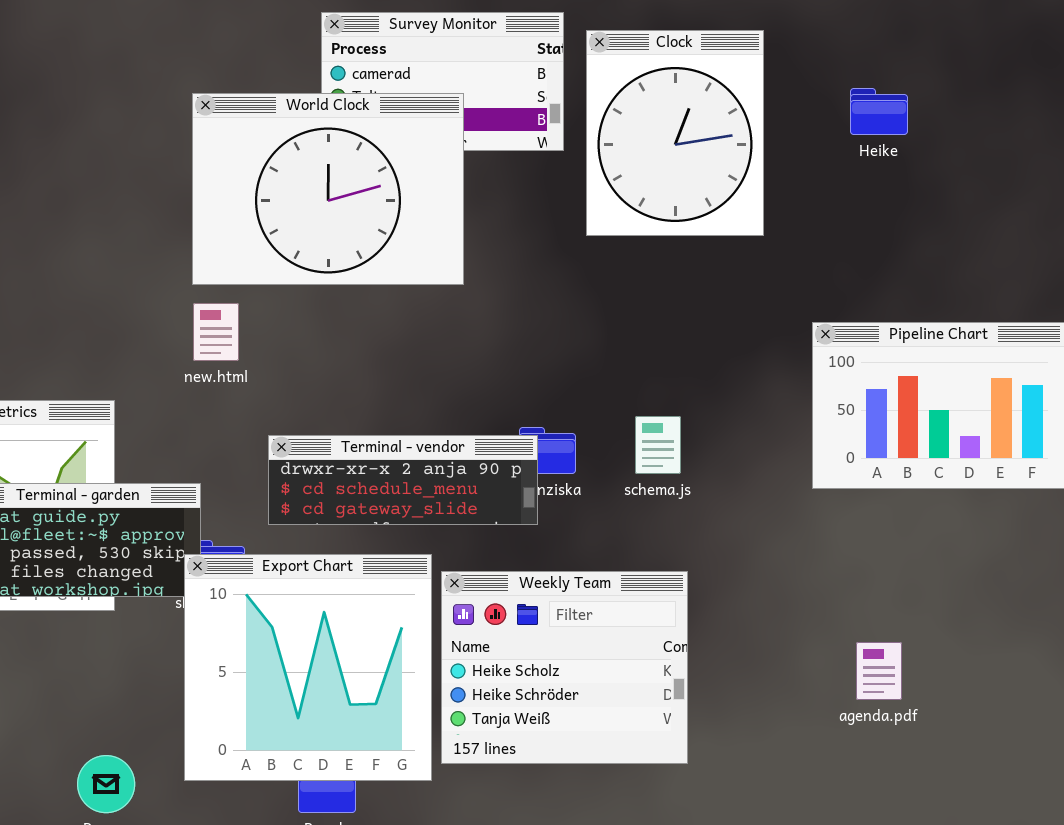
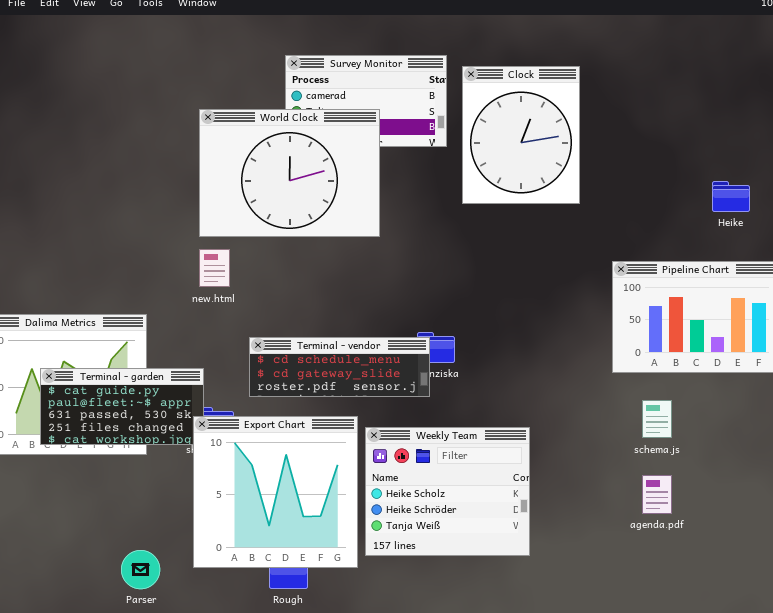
Heike: [850,88,908,135] -> [712,181,750,212], moved
schema.js: [635,416,681,474] -> [642,400,672,438], moved
Terminal - vendor: [268,435,538,525] -> [249,337,430,397], scrolled down 1 row

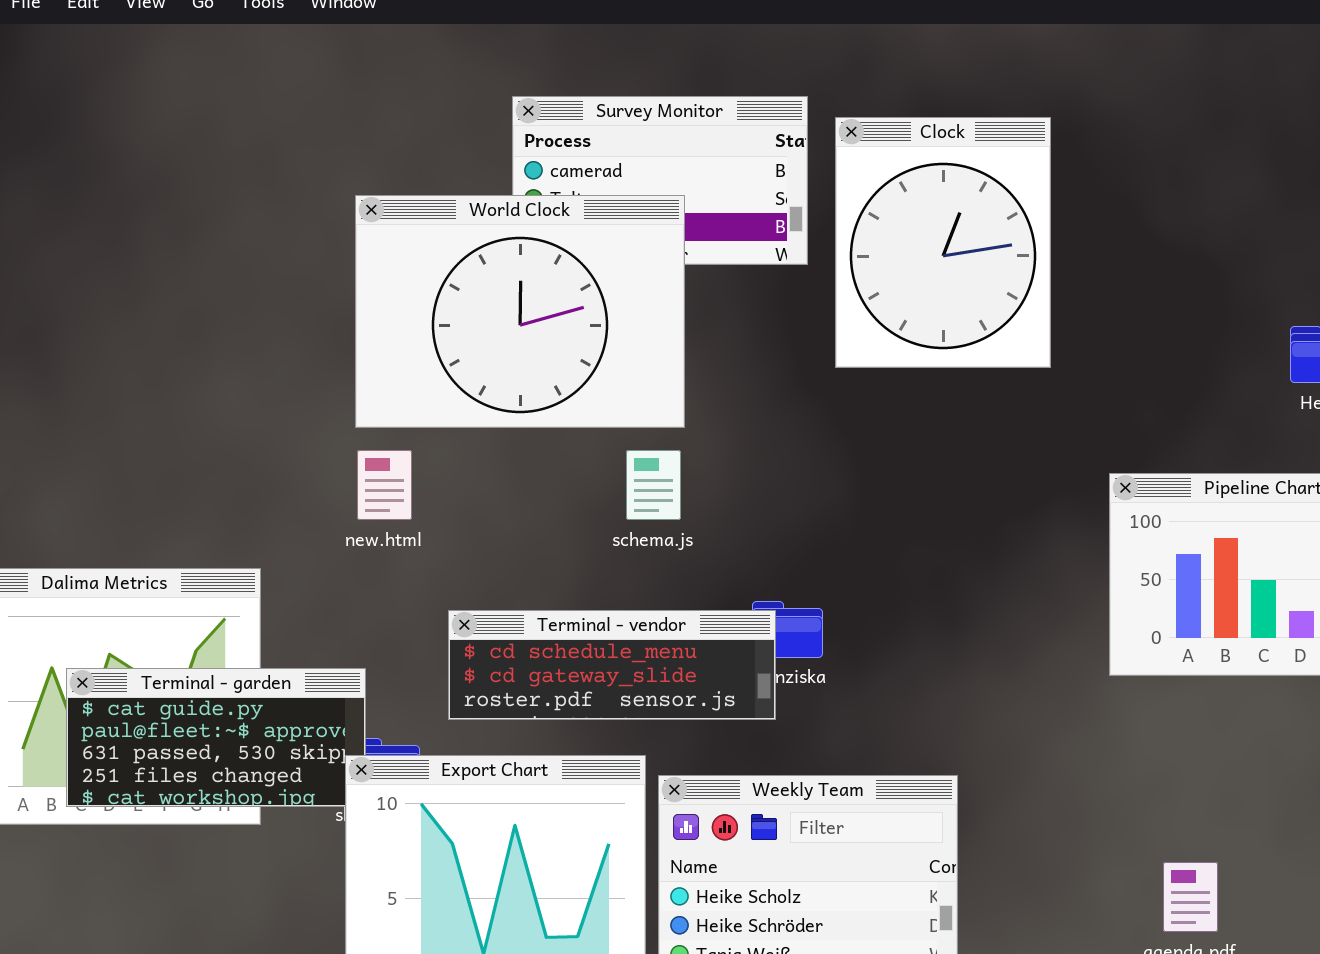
schema.js: [642,400,672,438] -> [626,450,681,520], moved

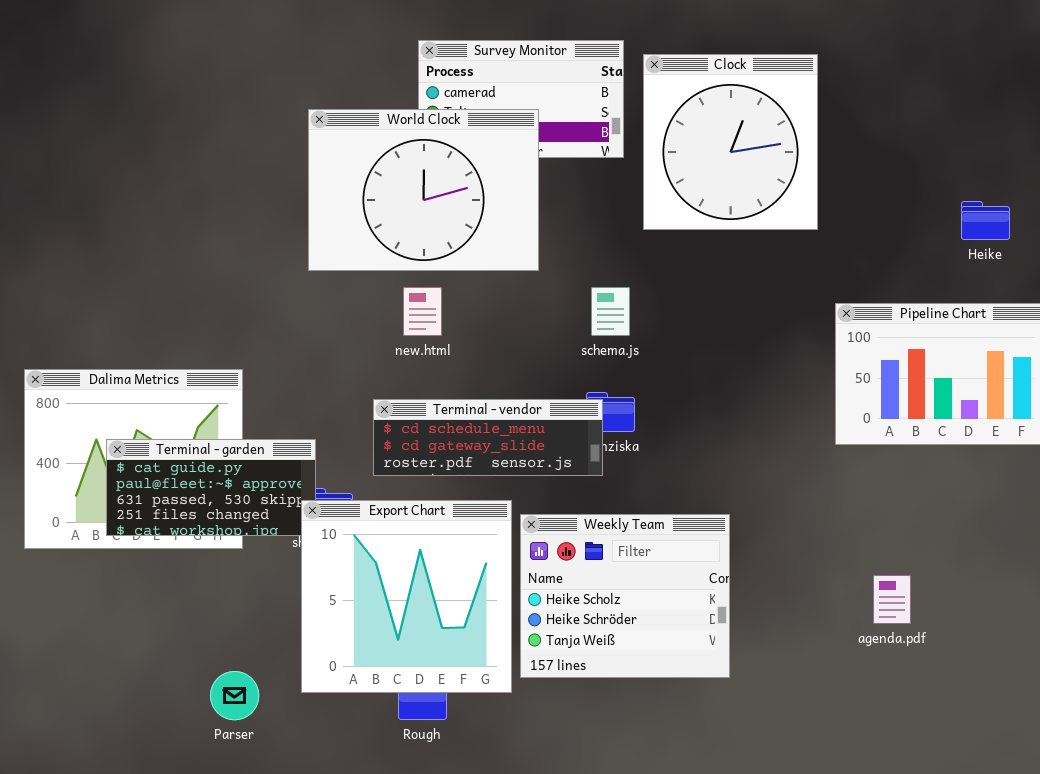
Clock: [835,117,1051,368] -> [643,54,818,230], resized
new.html: [357,450,412,520] -> [403,287,442,336], moved
schema.js: [626,450,681,520] -> [591,287,630,336], moved

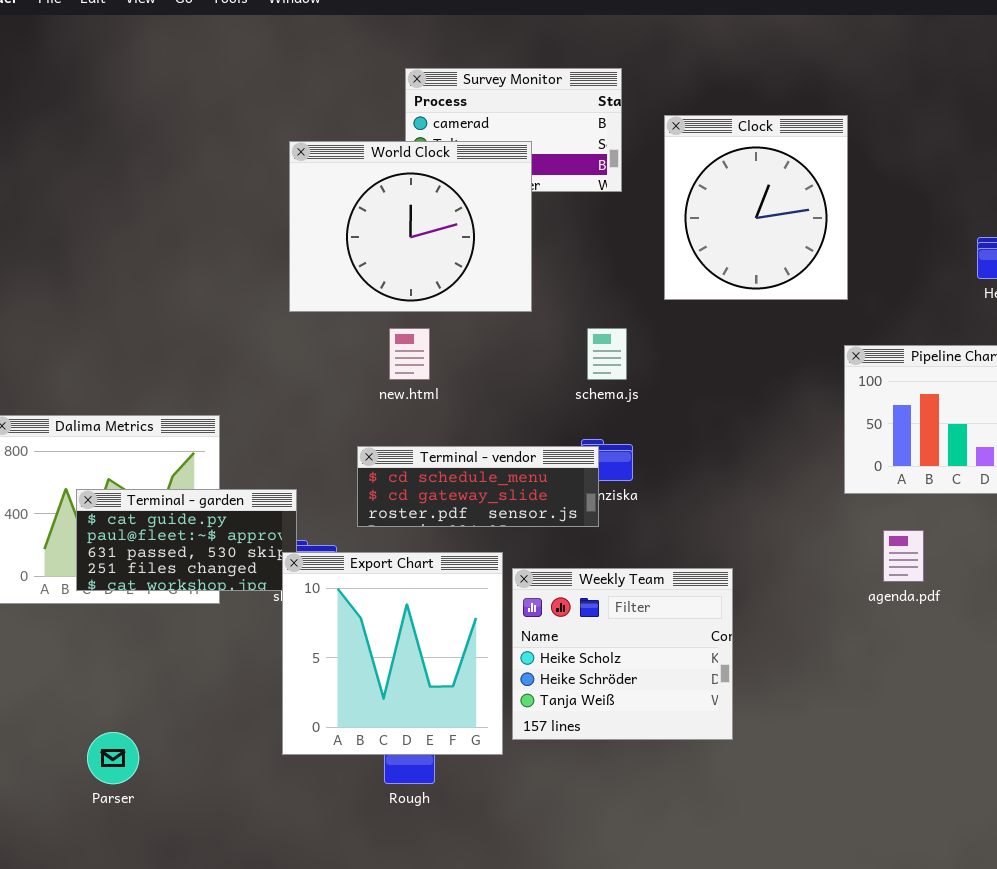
Clock: [643,54,818,230] -> [664,115,848,300], moved
agenda.pdf: [873,575,911,624] -> [883,530,924,582], moved
Parser: [210,671,259,720] -> [87,732,139,784], moved

